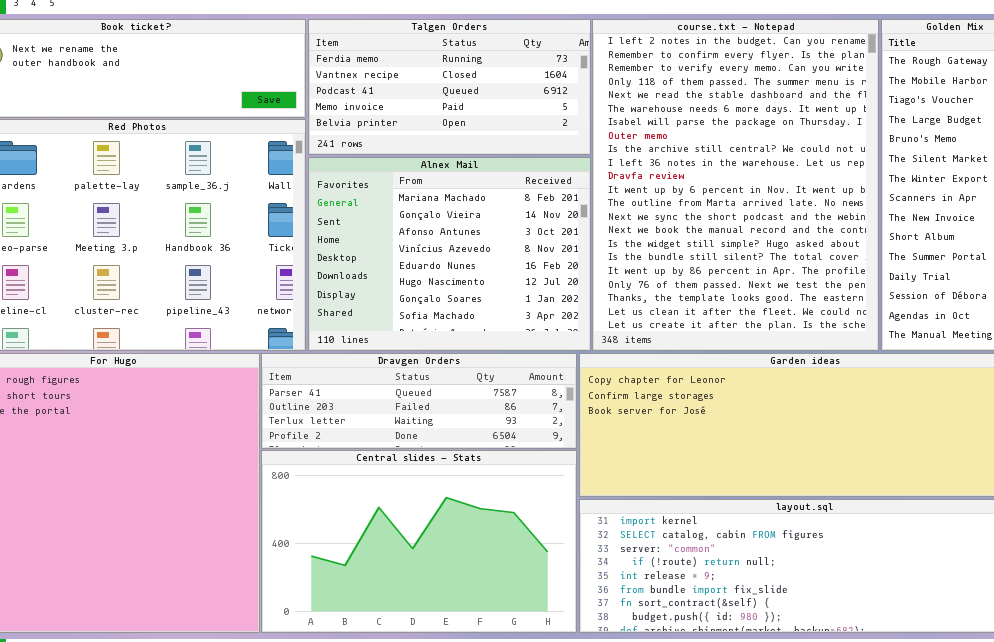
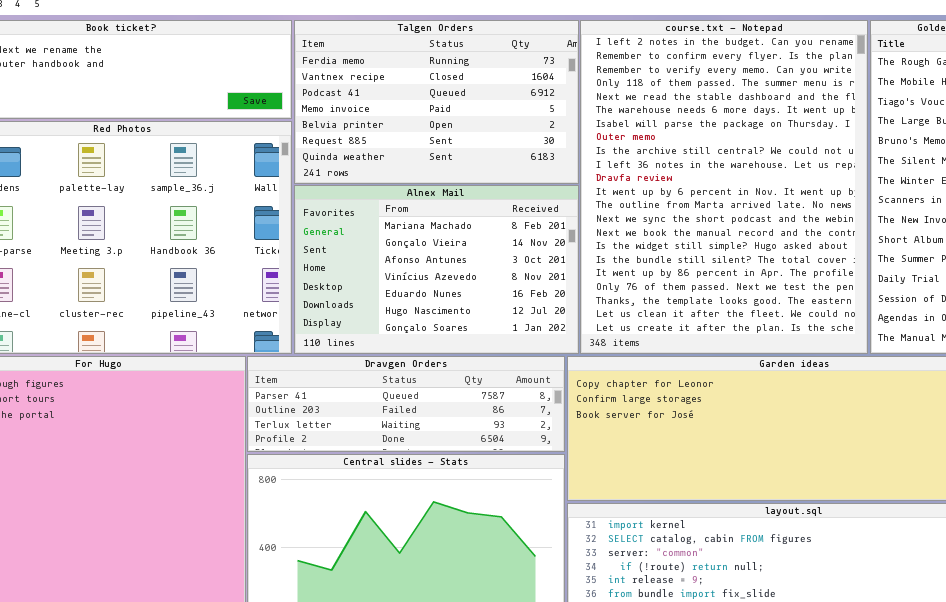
Talgen Orders: [308,19,591,155] -> [294,20,579,184], resized
Alnex Mail: [308,157,591,351] -> [294,185,579,354], resized

